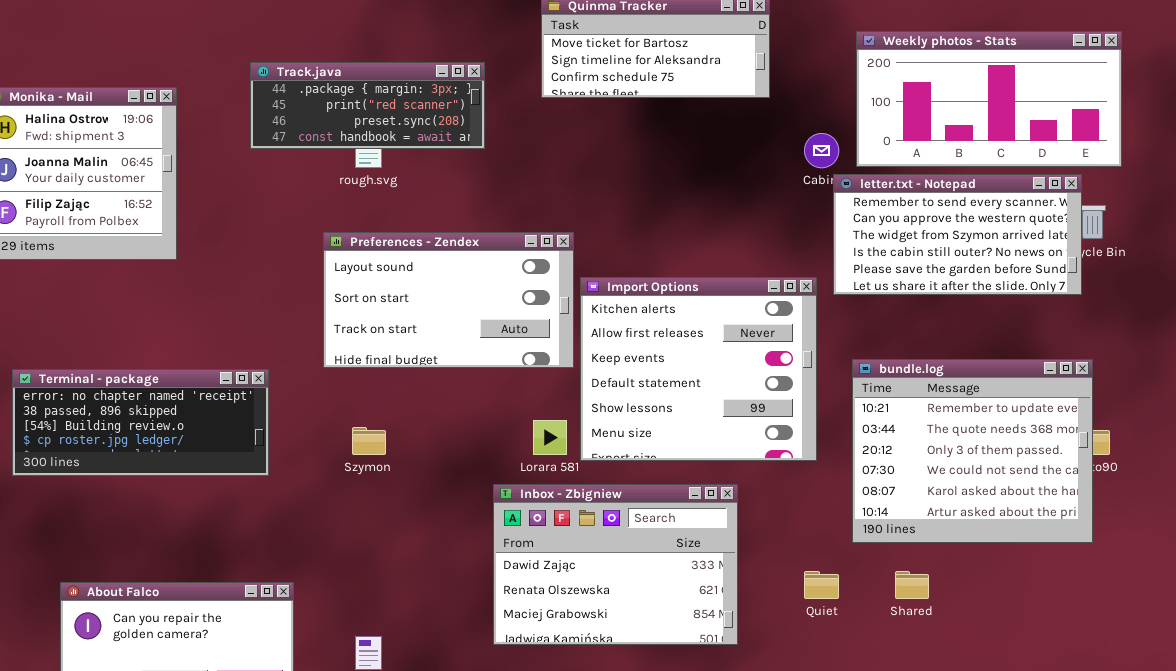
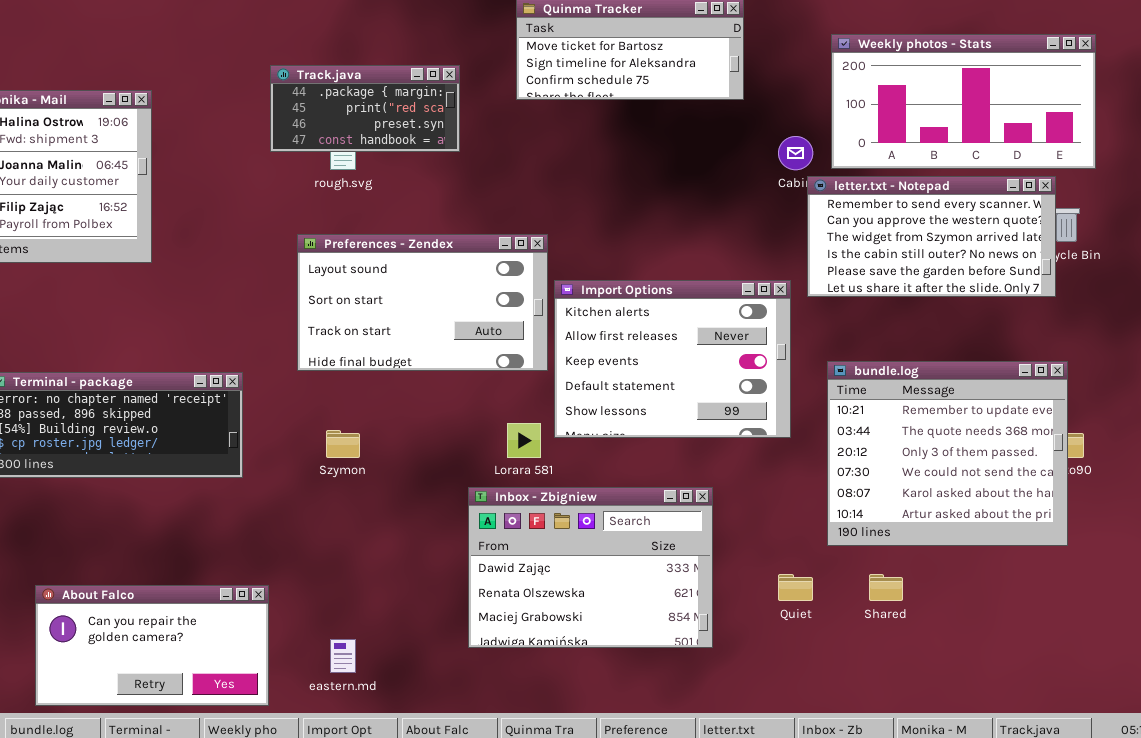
Track.java: [250,62,485,149] -> [270,65,460,152], resized
Import Options: [580,277,817,461] -> [554,280,791,438], resized

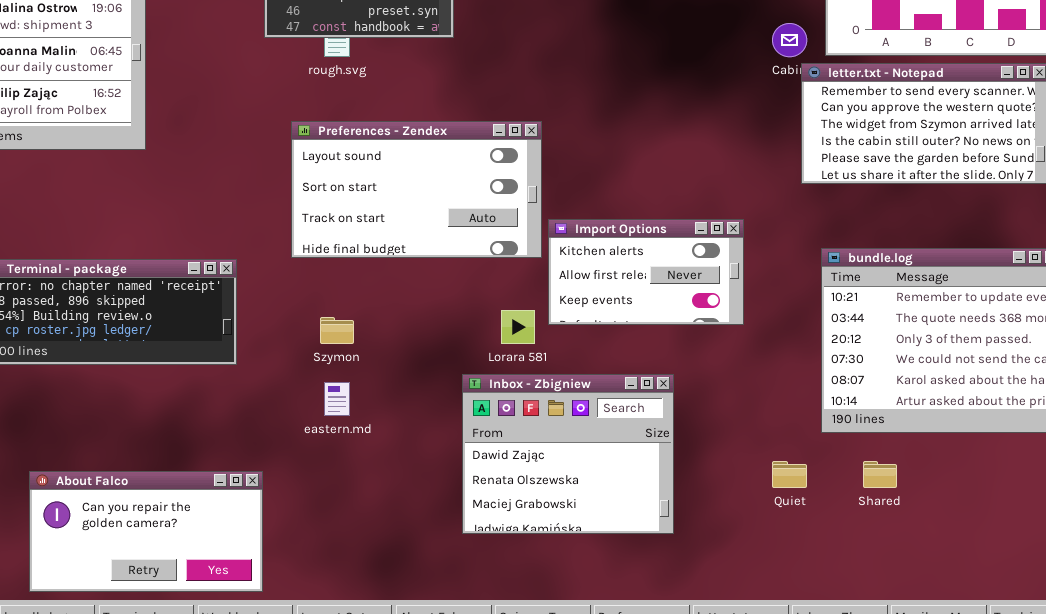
Import Options: [554,280,791,438] -> [548,219,744,325], resized
Inbox - Zbigniew: [468,487,713,648] -> [462,374,674,534], resized
eastern.md: [330,639,356,673] -> [324,382,350,416], moved

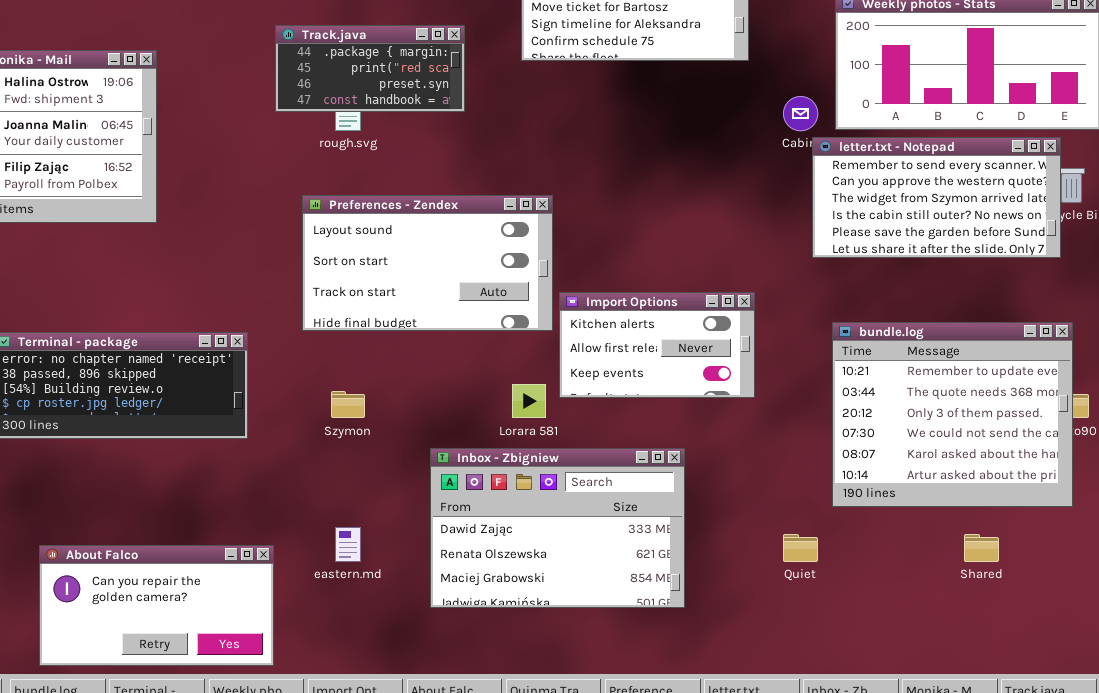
Inbox - Zbigniew: [462,374,674,534] -> [430,448,685,608], resized
eastern.md: [324,382,350,416] -> [335,527,361,562], moved
Shared: [863,461,897,488] -> [964,534,999,562], moved

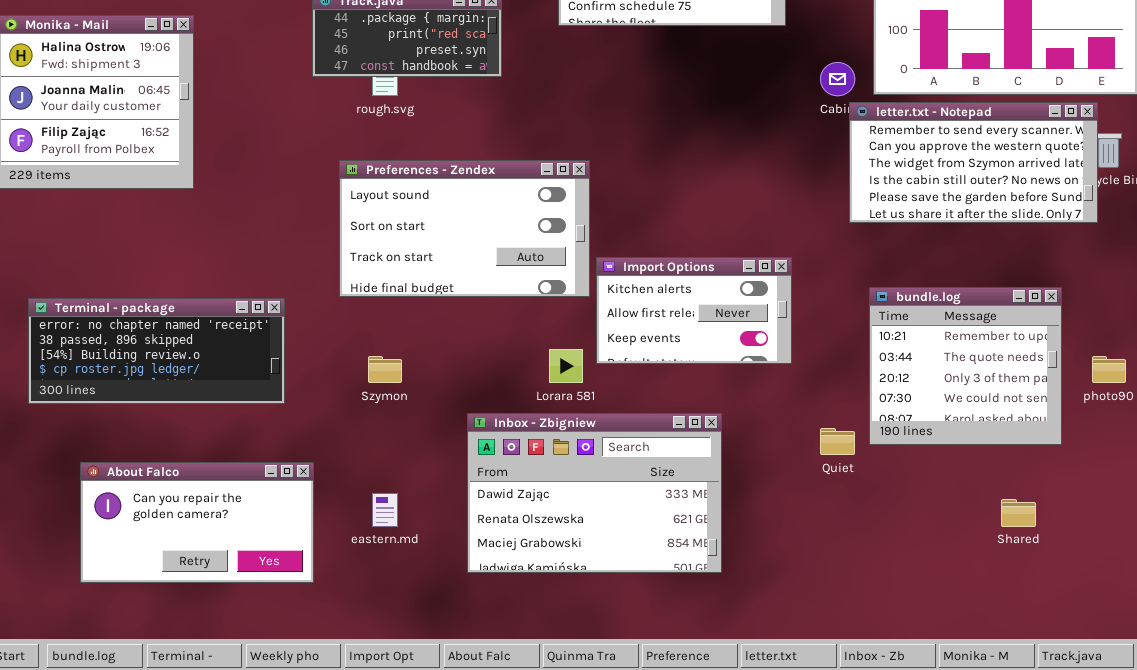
bundle.log: [832,322,1073,507] -> [869,287,1062,445], resized
Quiet: [783,534,818,562] -> [820,428,855,455], moved
About Falco: [39,545,274,666] -> [80,462,314,583], moved

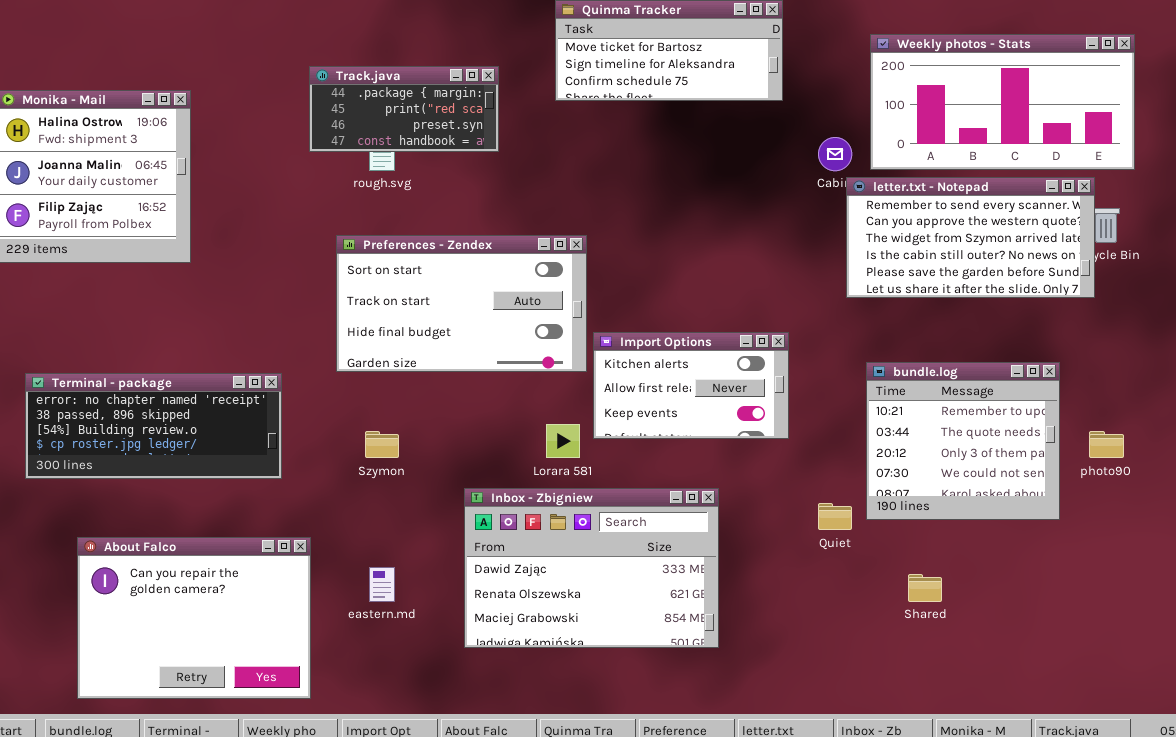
Preferences - Zendex: [339,160,590,297] -> [336,235,587,372], scrolled down 1 row
About Falco: [80,462,314,583] -> [77,537,311,699], resized
Shared: [1001,499,1036,527] -> [908,574,942,602], moved

